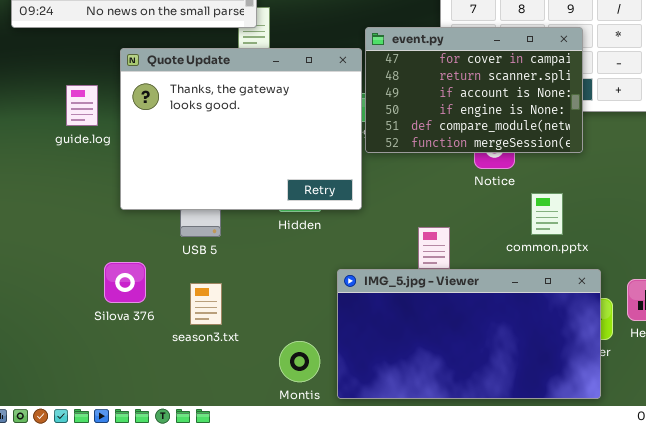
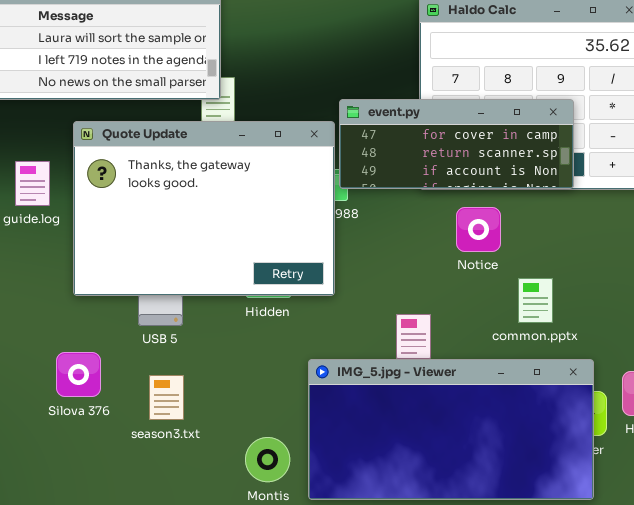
event.py: [365,27,583,153] -> [339,99,574,189], resized

